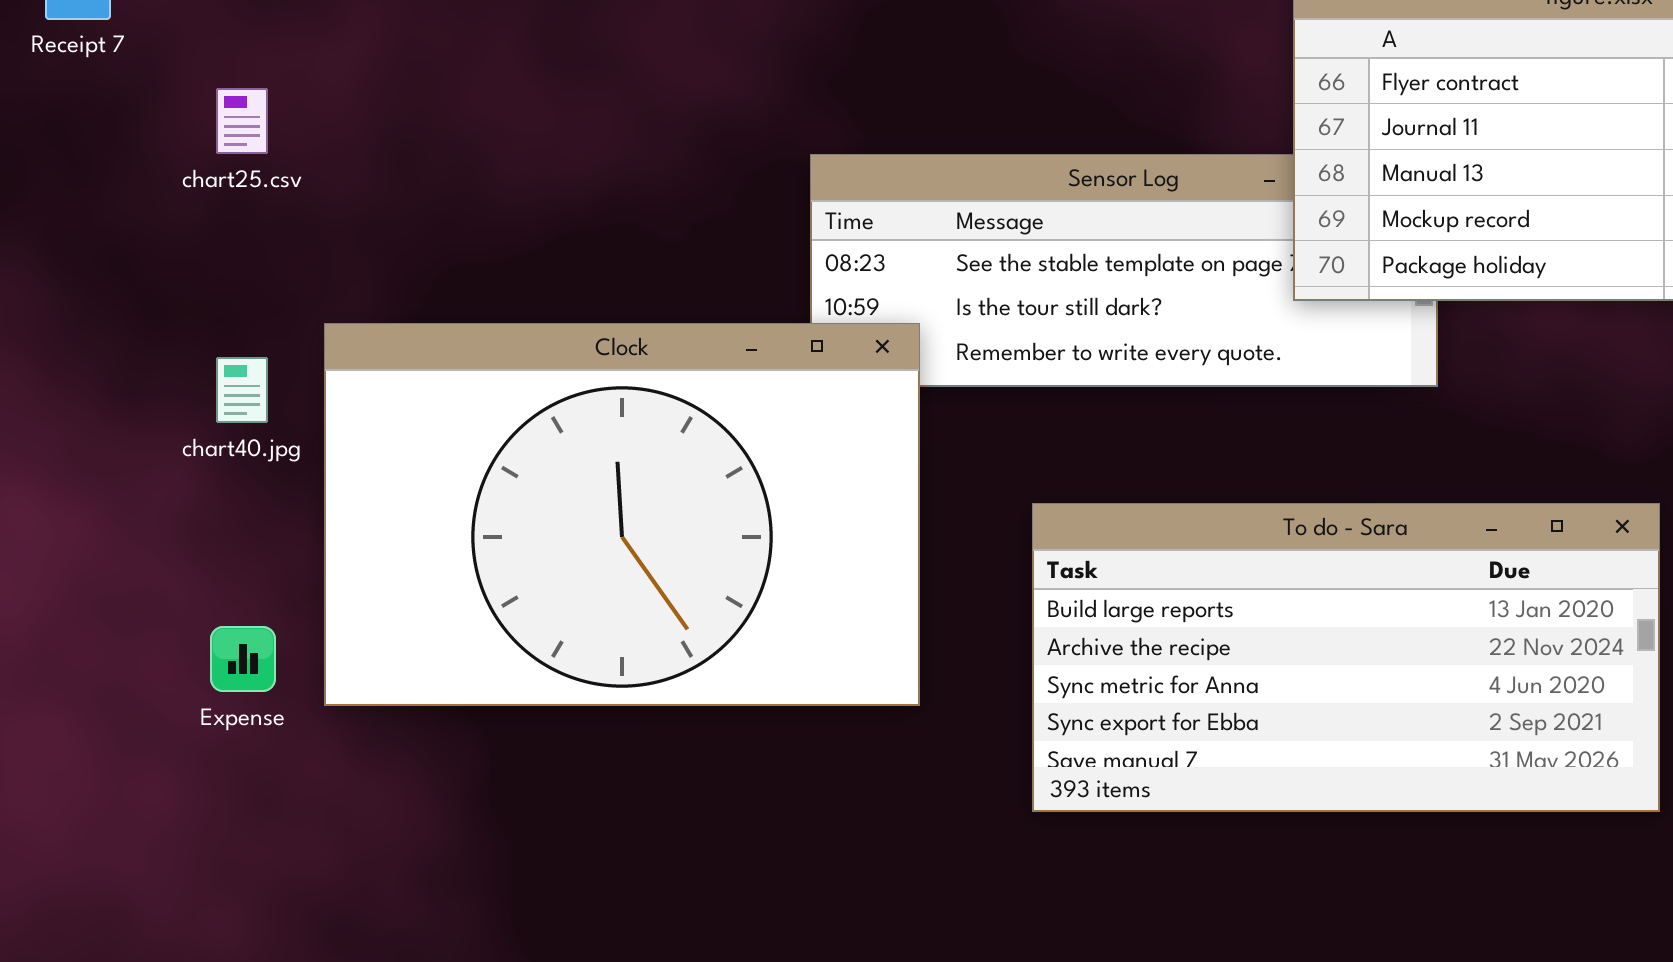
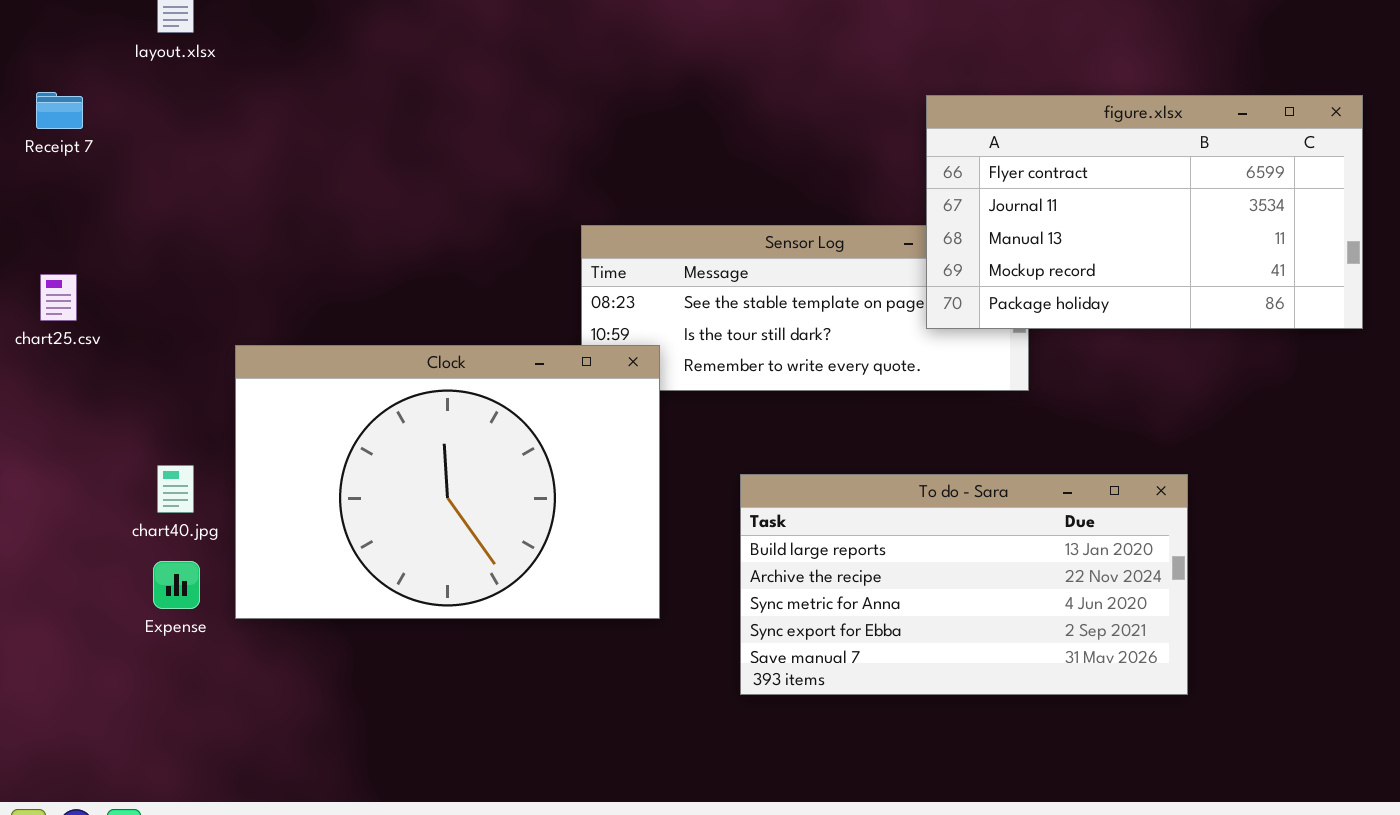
chart25.csv: [216,88,268,154] -> [40,274,77,321], moved
chart40.jpg: [216,357,268,423] -> [157,465,194,513], moved

